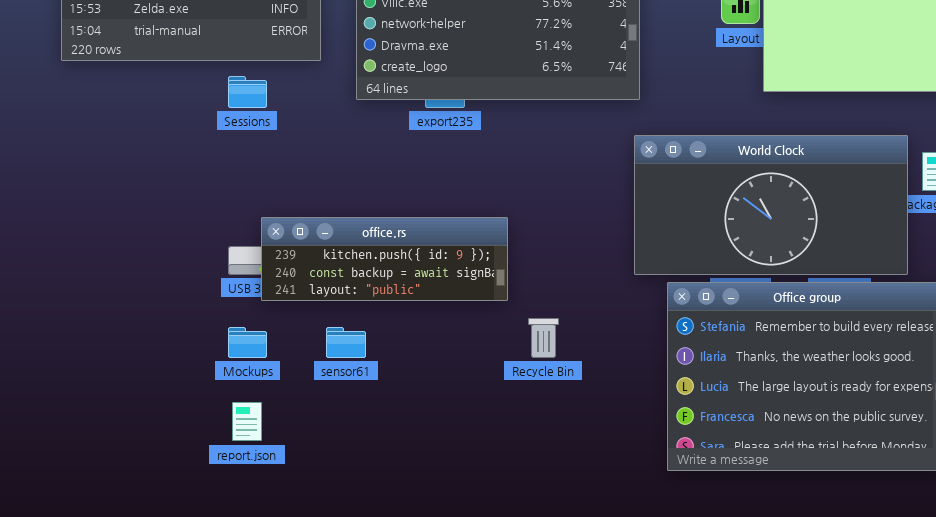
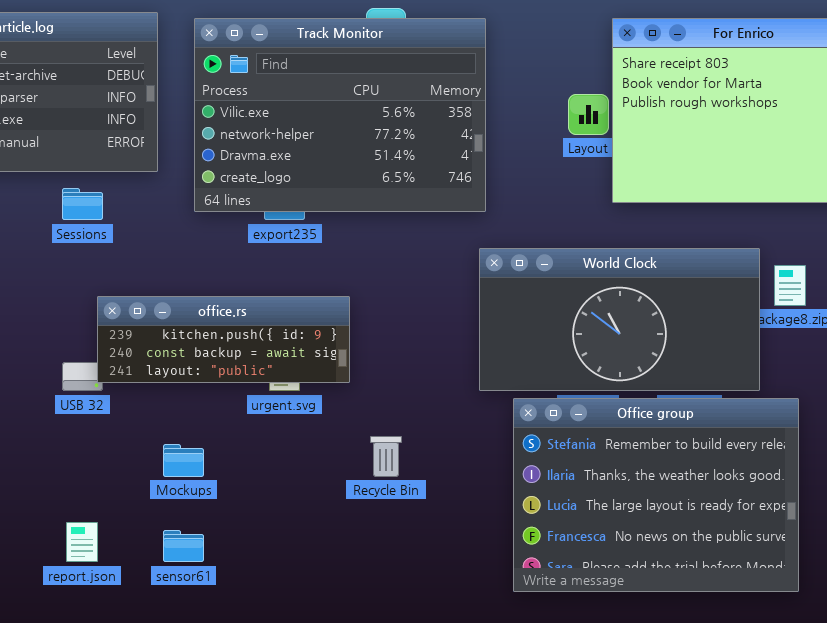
office.rs: [261,217,508,301] -> [97,296,350,383], moved
Mockups: [228,327,267,358] -> [163,444,204,477], moved
sensor61: [326,327,366,358] -> [163,530,204,562], moved

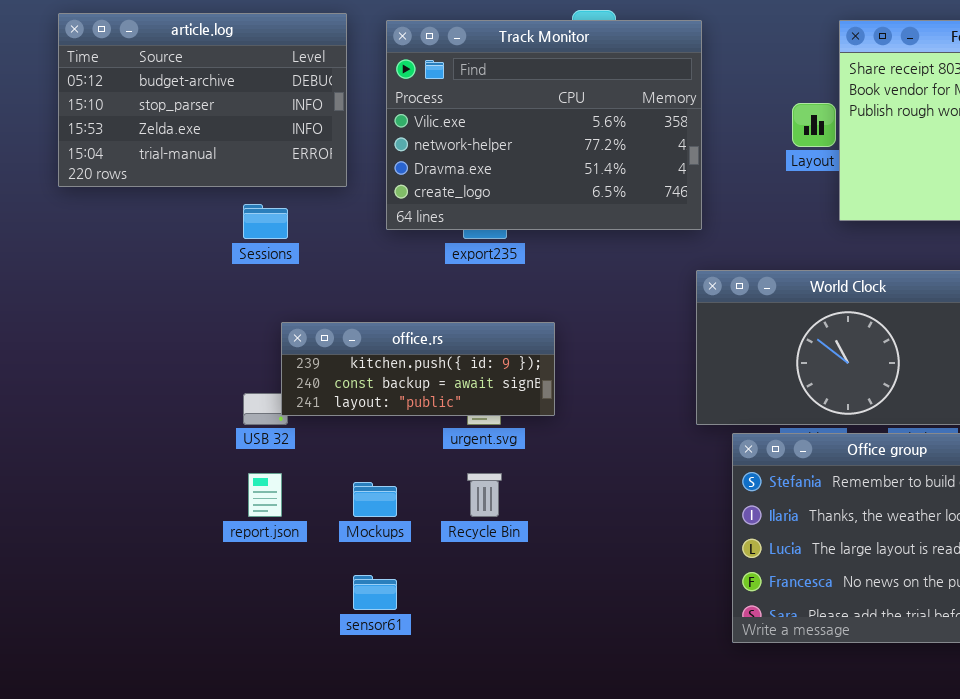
Recycle Bin: [370,436,402,477] -> [467,473,502,517], moved
report.json: [66,522,98,562] -> [248,473,282,517], moved

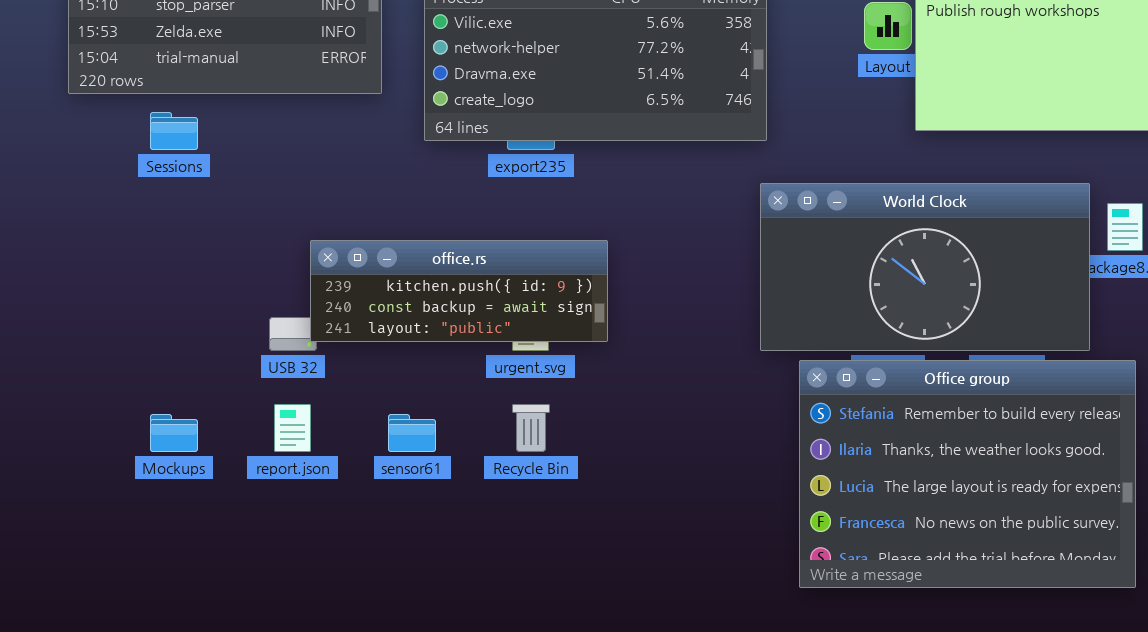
Sessions: [243,204,288,239] -> [150,112,198,150], moved
Mockups: [353,482,397,517] -> [150,414,198,452], moved
sensor61: [353,575,397,610] -> [388,414,436,452], moved

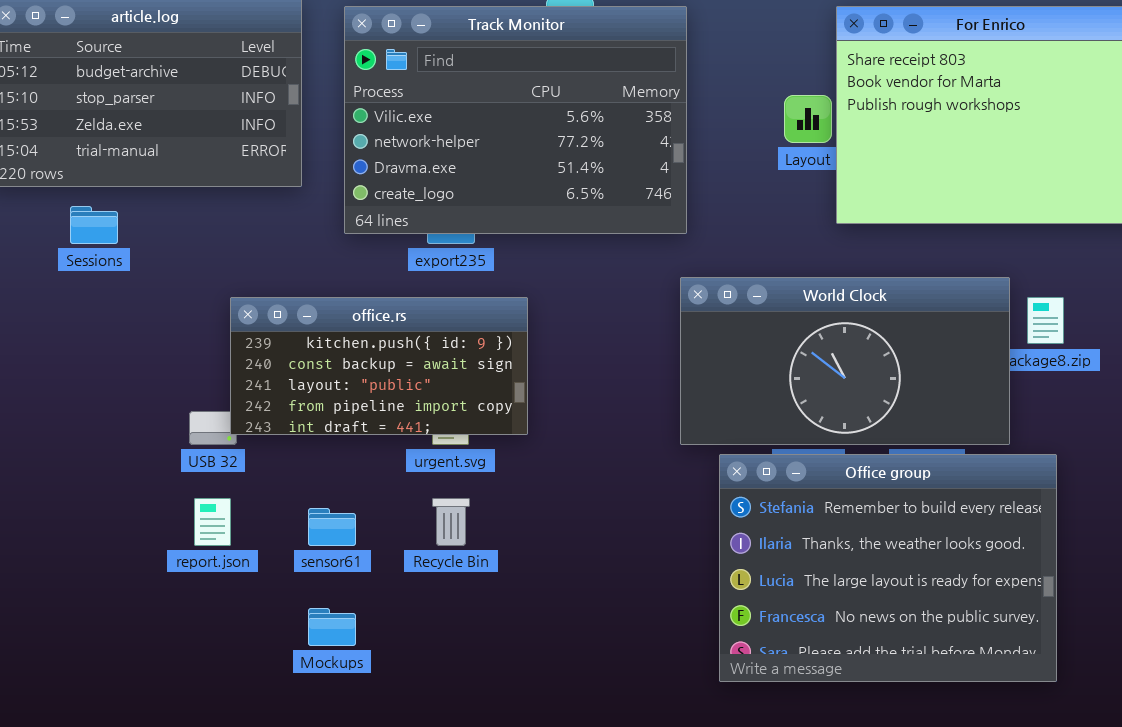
office.rs: [310,240,608,342] -> [230,297,528,435], resized
Mockups: [150,414,198,452] -> [308,608,356,646], moved

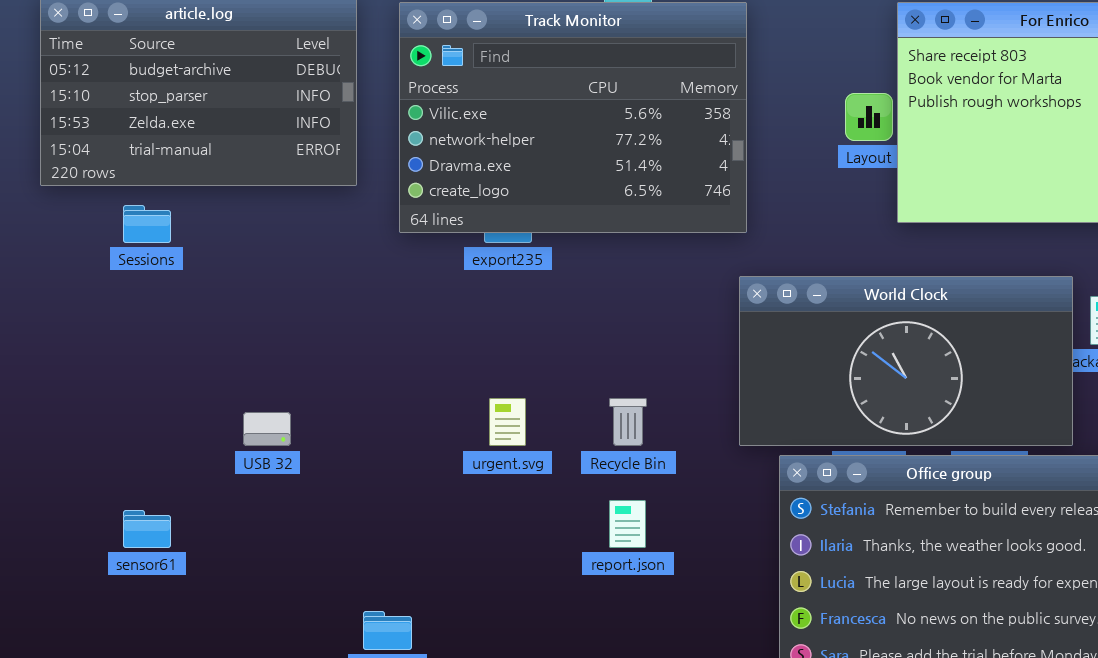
office.rs: [230,297,528,435] -> none, closed
report.json: [194,498,231,546] -> [609,500,646,548], moved
Recycle Bin: [432,498,470,546] -> [609,398,647,446], moved
sensor61: [308,508,356,546] -> [123,510,171,548], moved

